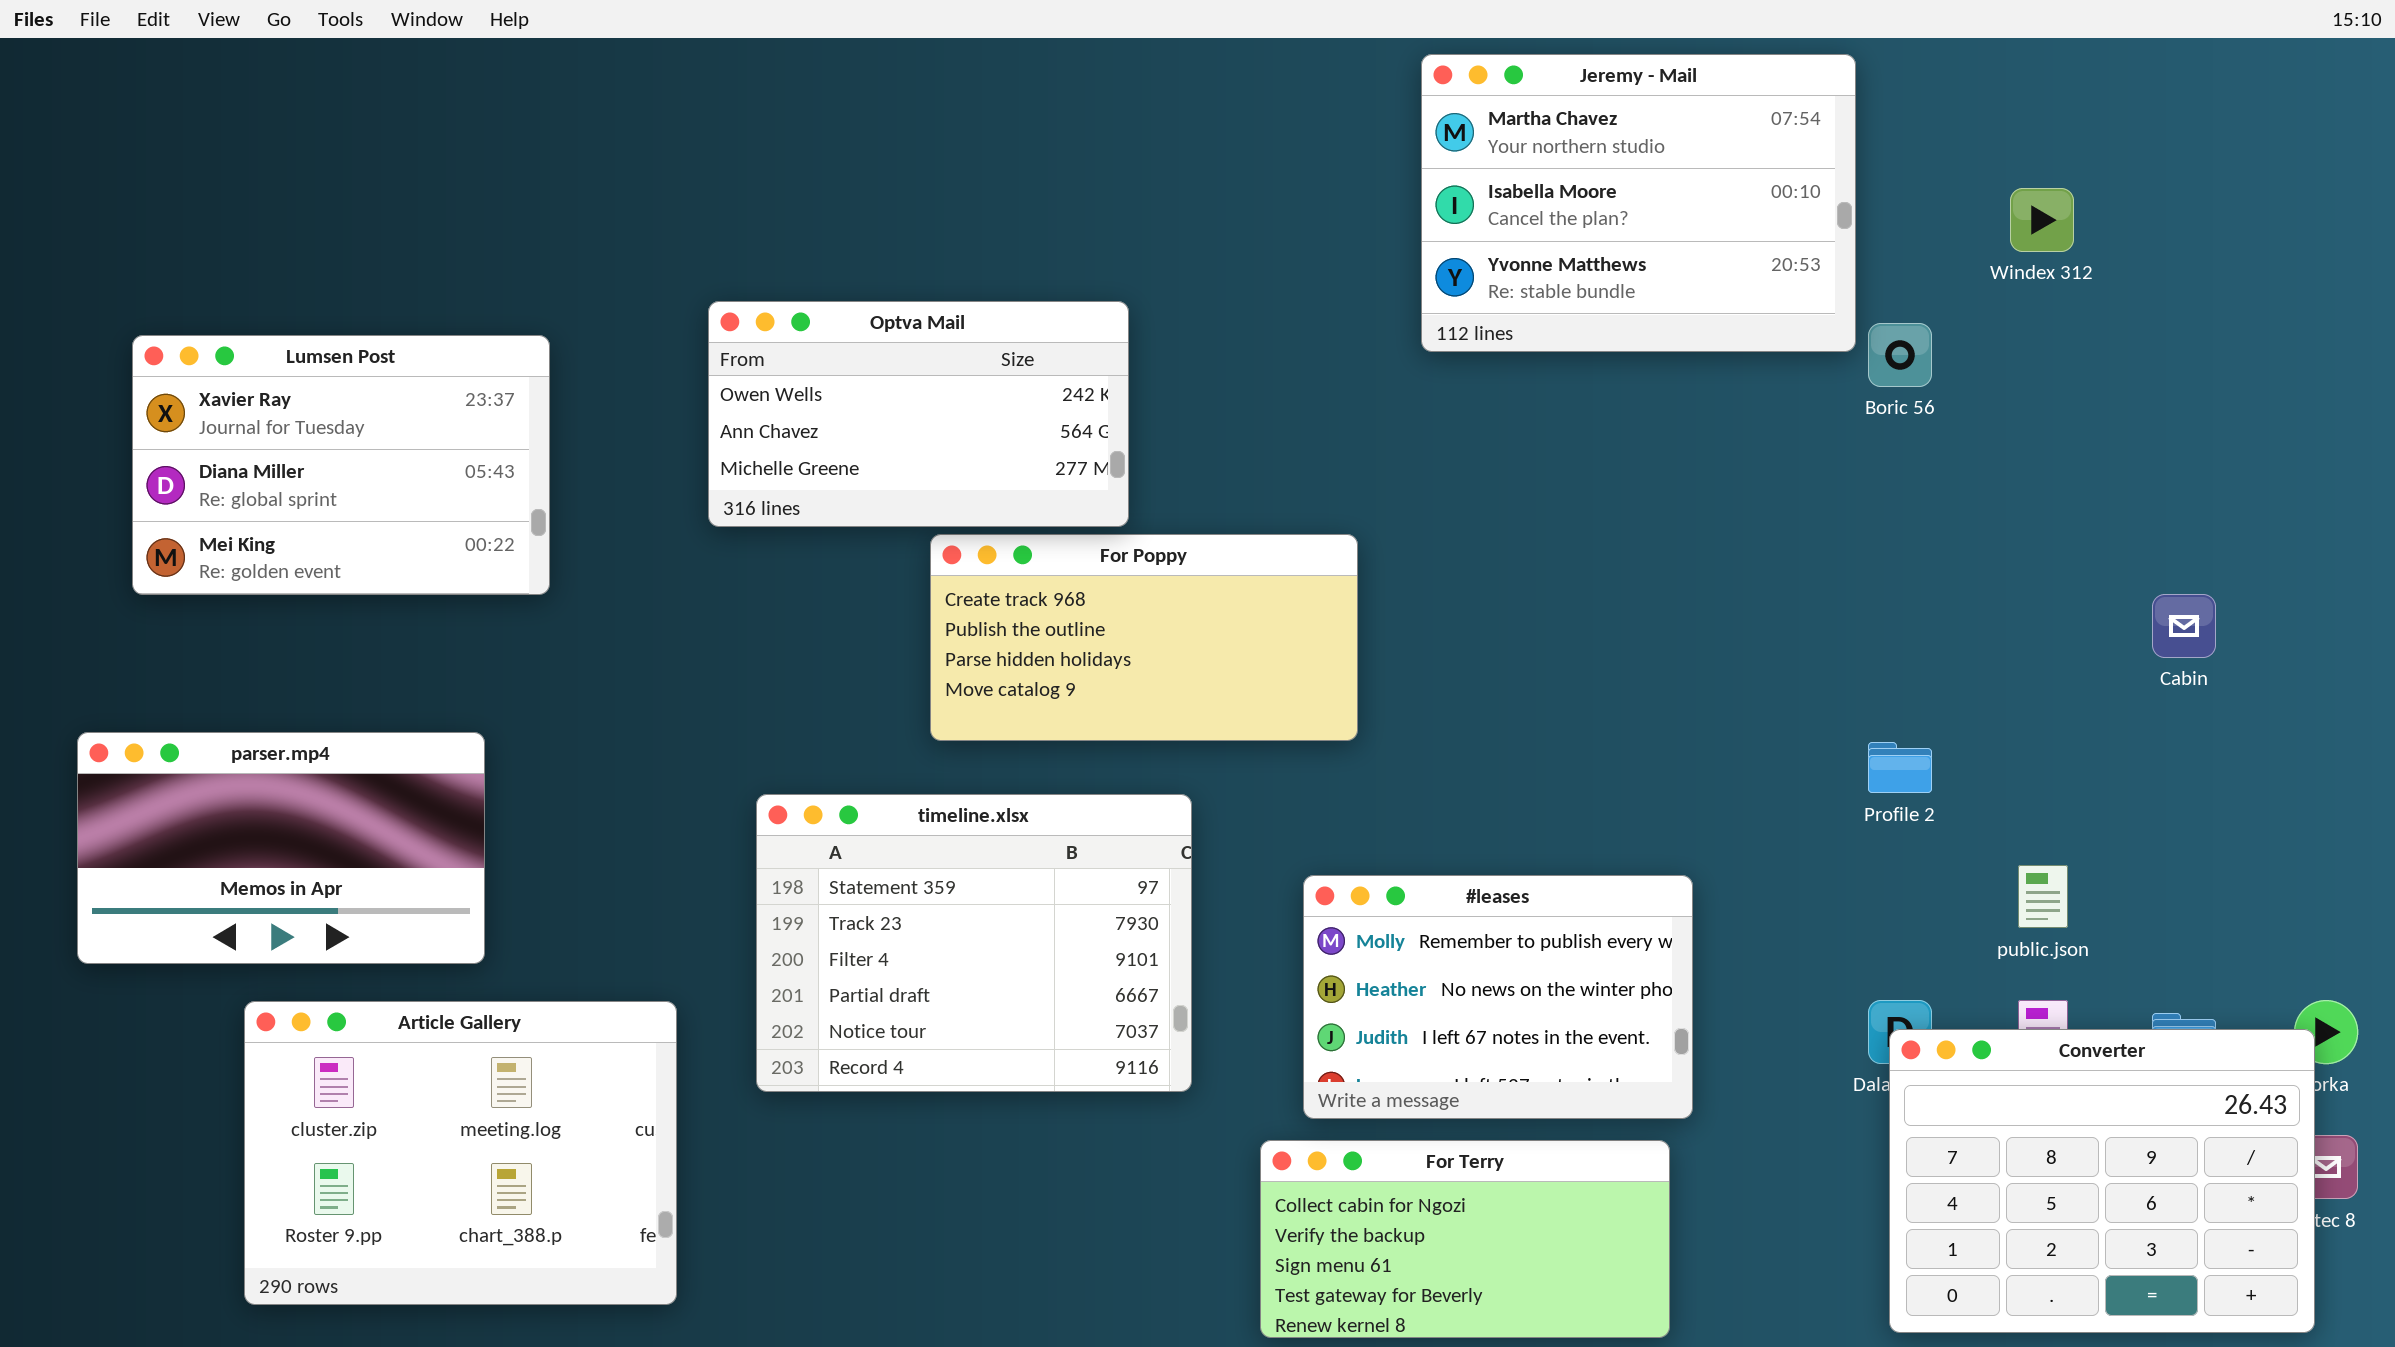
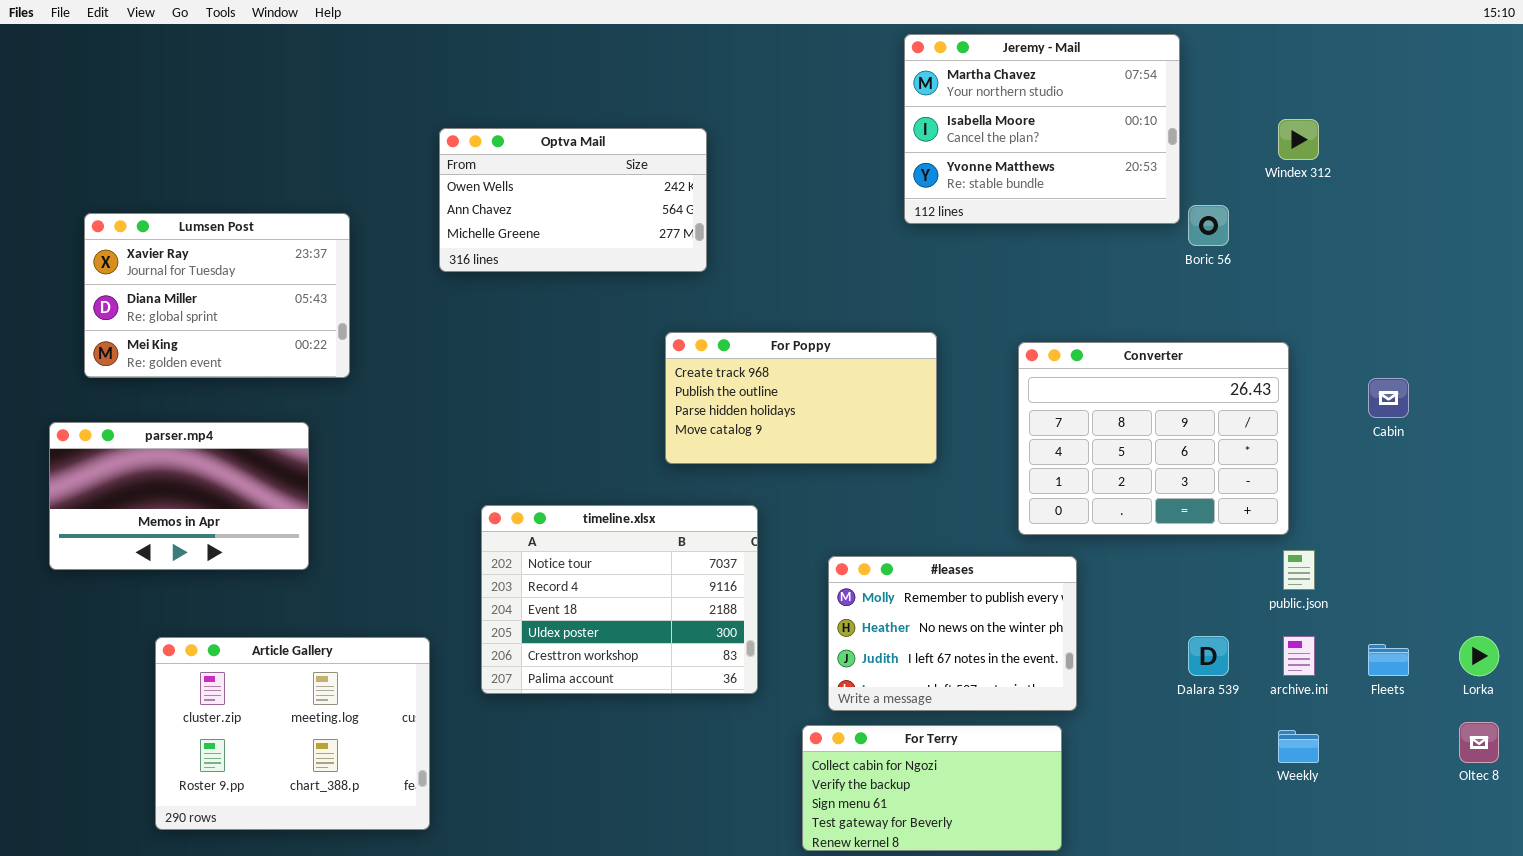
Optva Mail: [708,301,1129,527] -> [439,128,707,272], moved
For Poppy: [930,534,1358,741] -> [665,332,937,464], moved
parser.mp4: [77,732,485,964] -> [49,422,309,570], moved
timeline.xlsx: [756,794,1192,1092] -> [481,505,758,694], scrolled down 4 rows
Converter: [1889,1029,2315,1333] -> [1018,342,1289,535], moved

